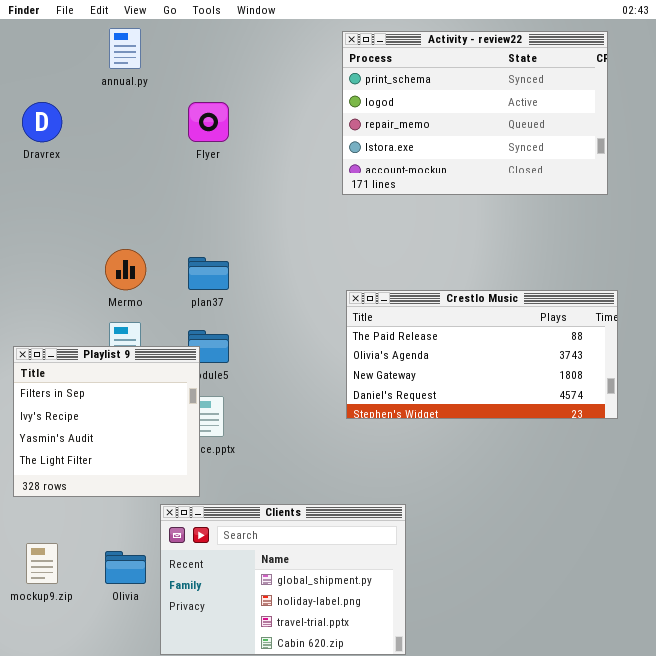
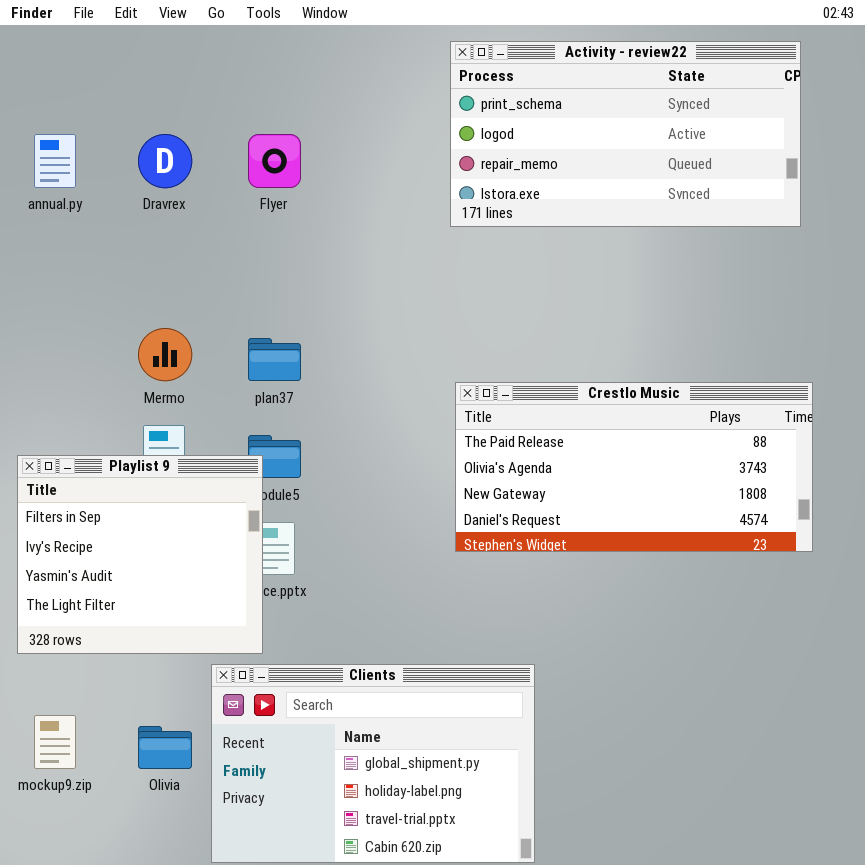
annual.py: [109,28,141,69] -> [34,134,76,188], moved
Activity - review22: [342,31,608,195] -> [450,41,801,227], resized
Dravrex: [22,102,62,142] -> [138,134,192,188], moved

